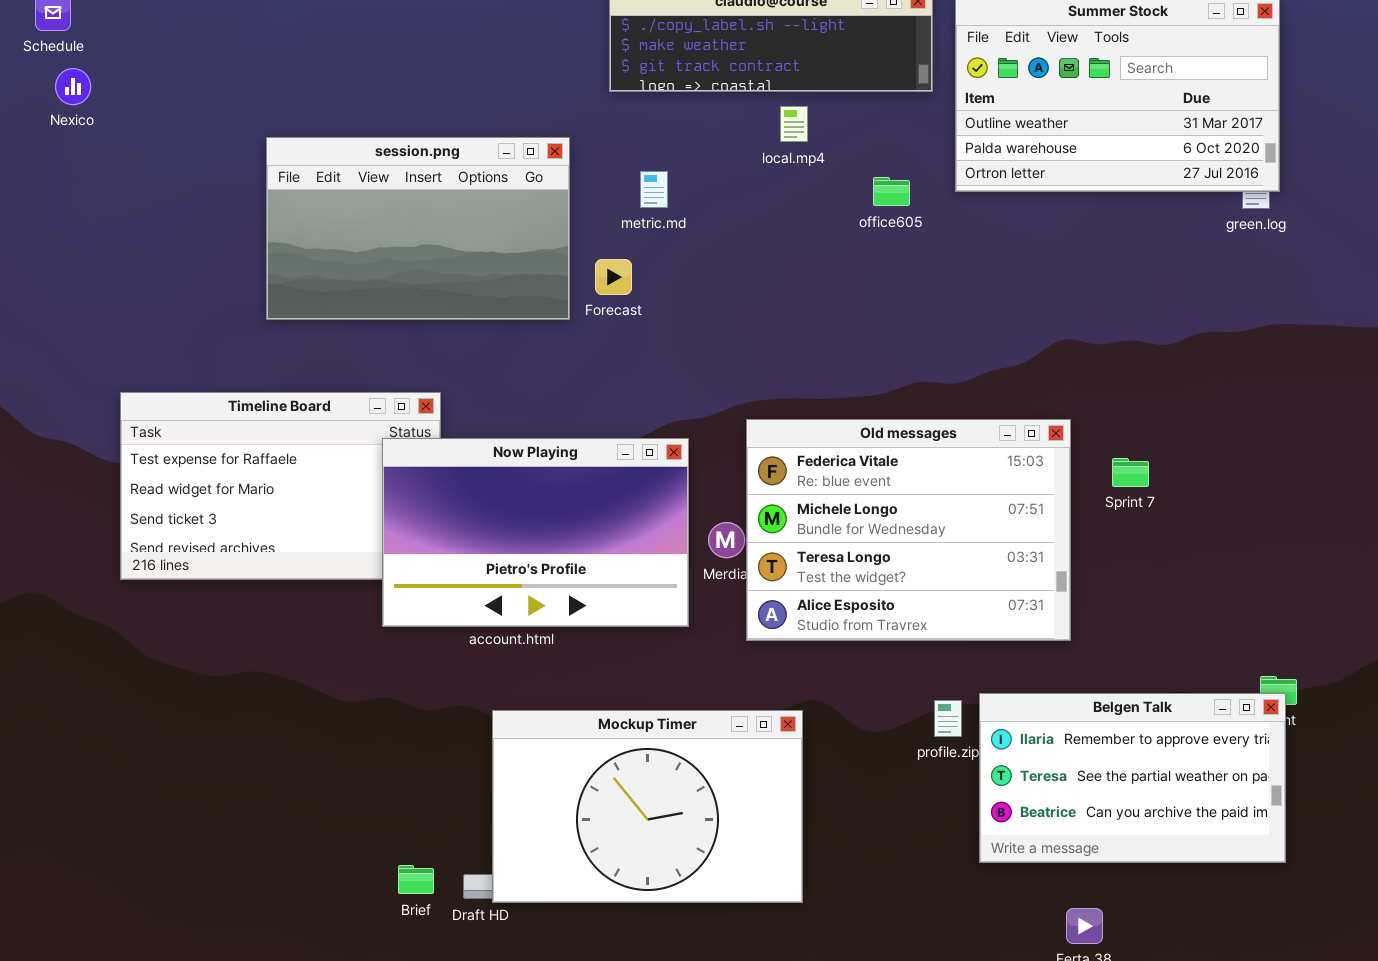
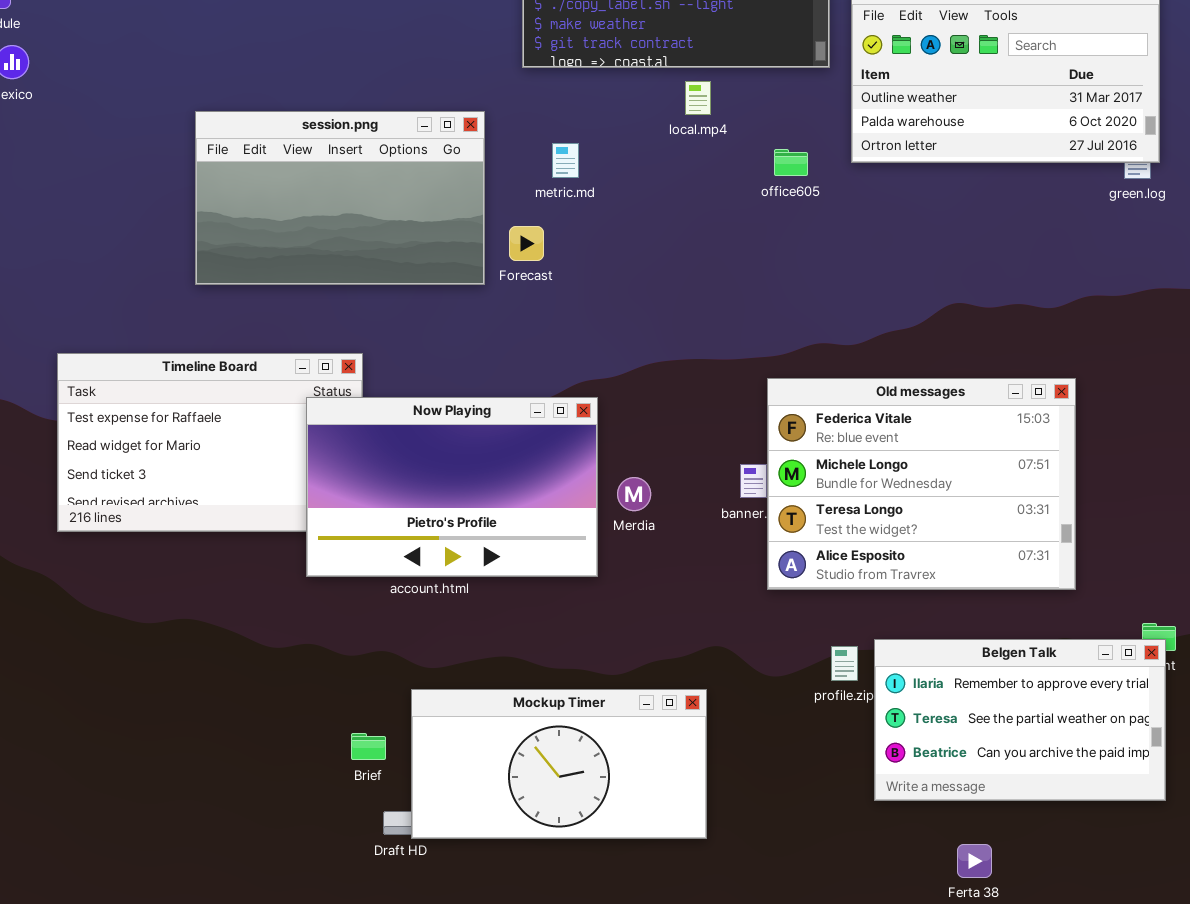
Old messages: [746,419,1071,641] -> [767,378,1076,590], moved
Mockup Timer: [492,710,803,903] -> [411,689,707,839], resized
Brief: [398,865,434,894] -> [351,733,386,760], moved

